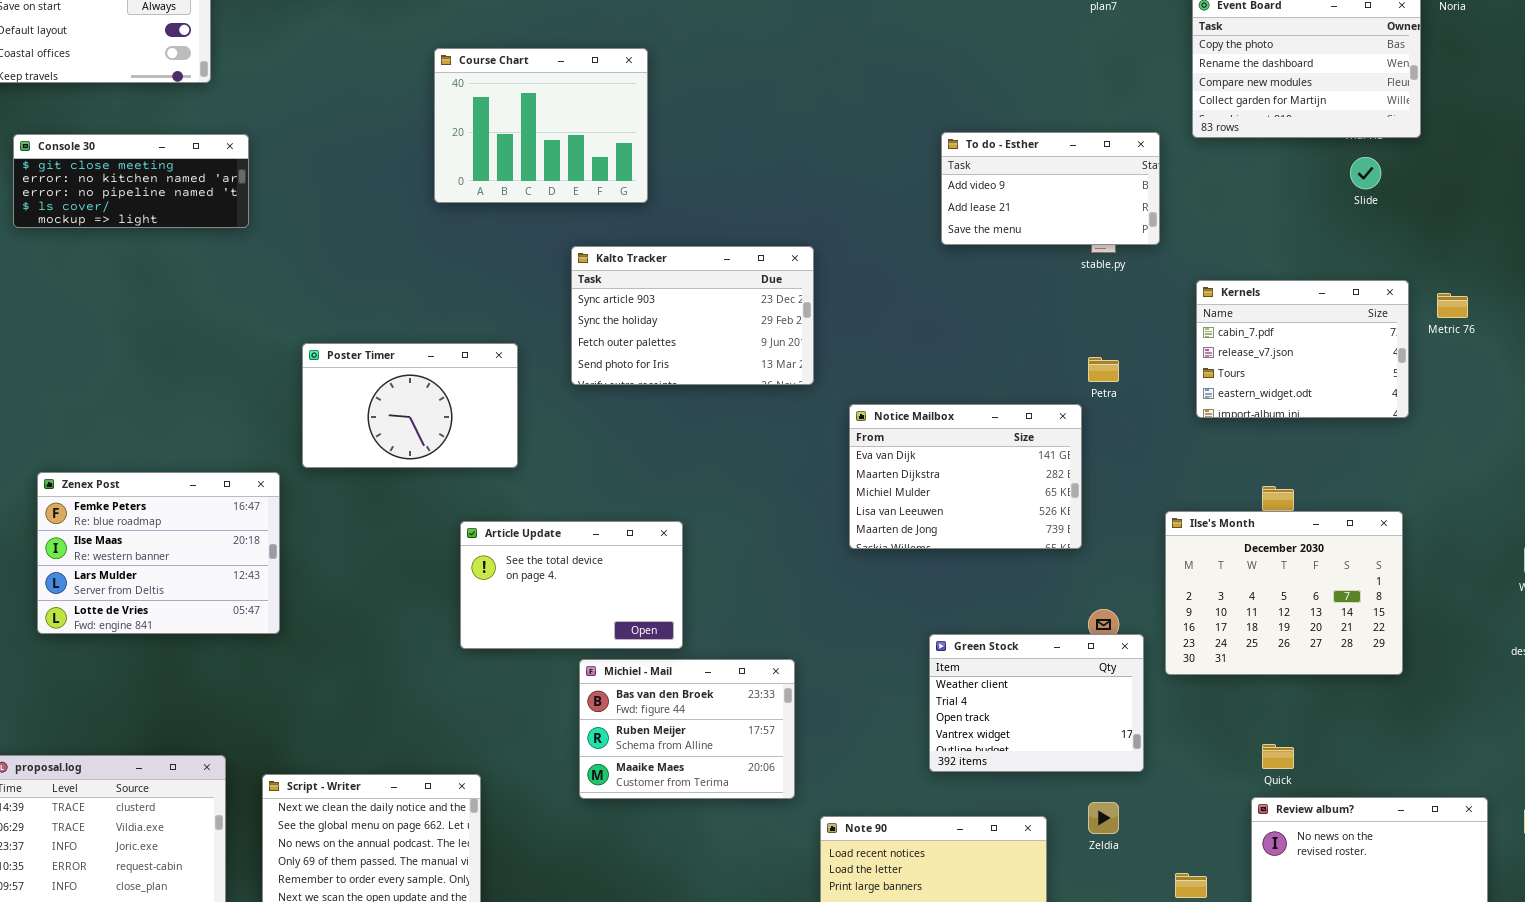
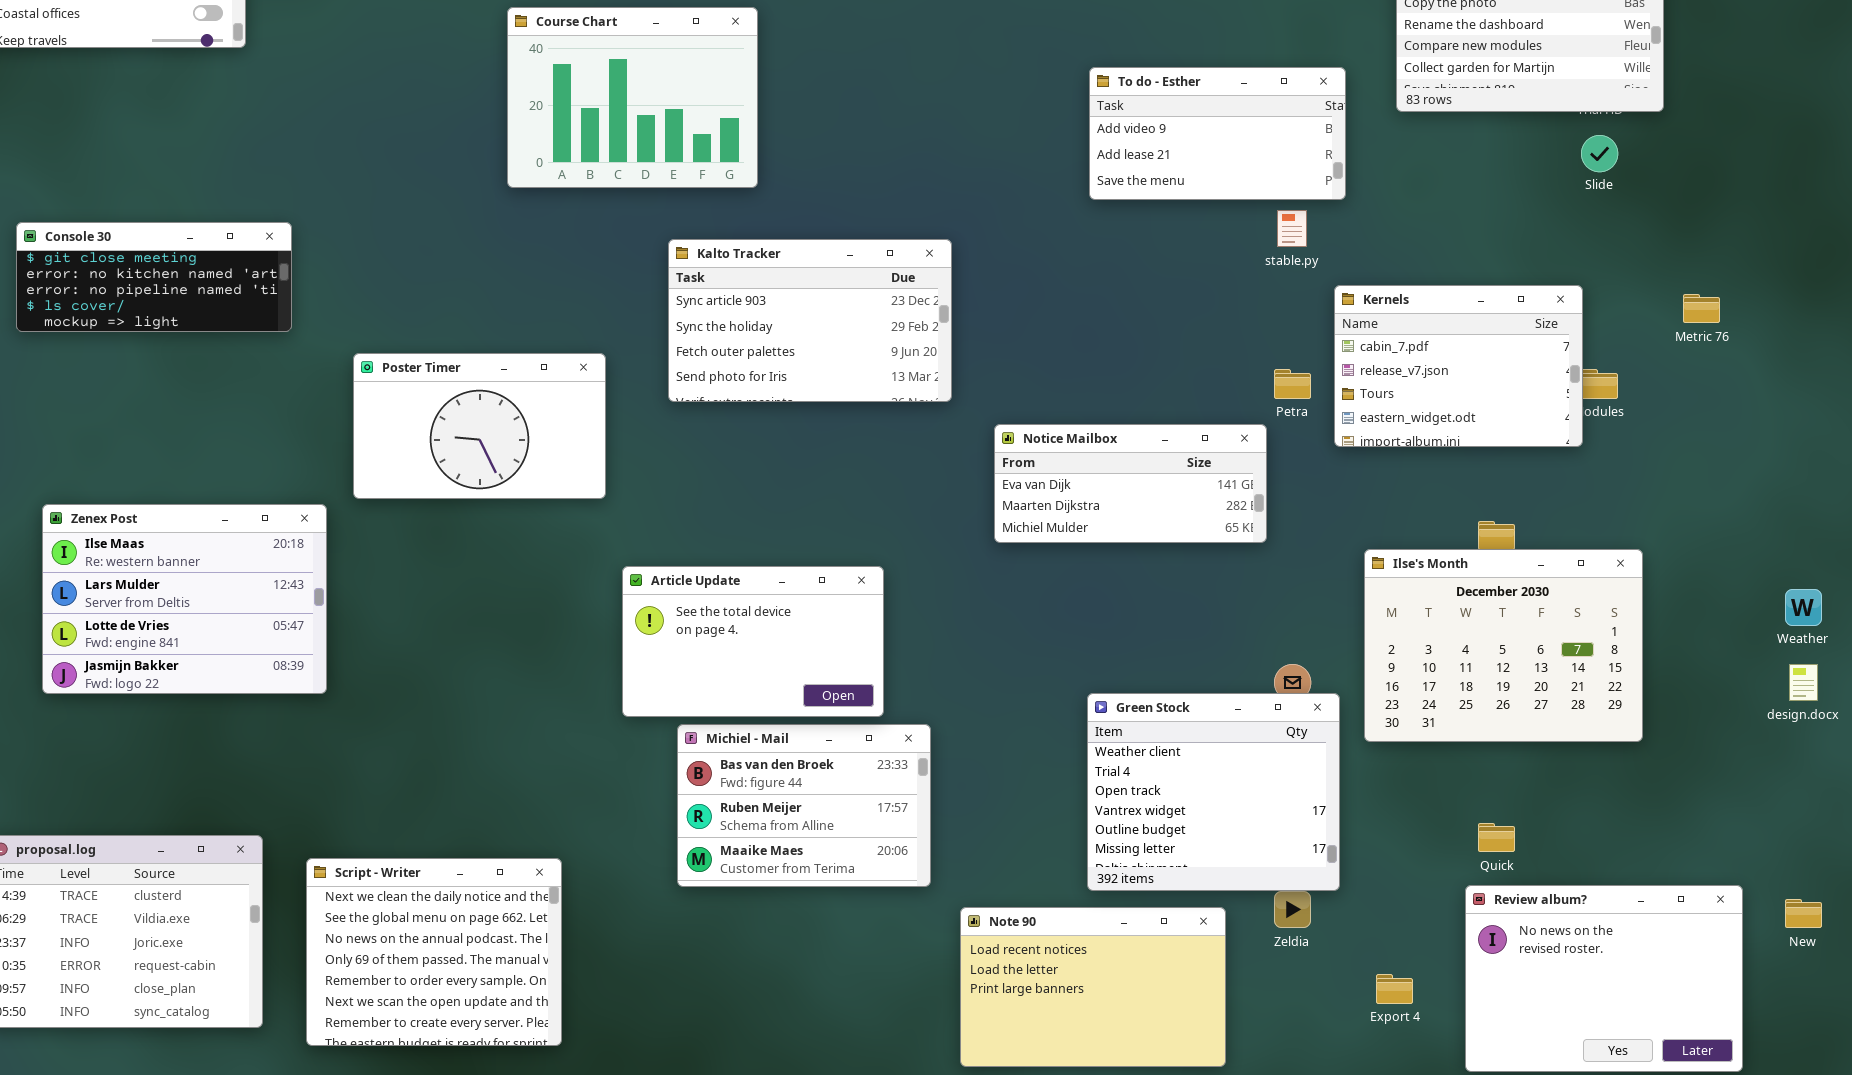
To do - Esther: [941,132,1160,245] -> [1089,67,1346,200], moved
Console 30: [13,134,249,228] -> [16,222,292,332], moved
Kernels: [1196,280,1409,418] -> [1334,285,1583,447], moved
Notice Mailbox: [849,404,1082,549] -> [994,424,1267,543], resized
Zenex Post: [37,472,280,634] -> [42,504,327,694], scrolled down 1 row
Article Update: [460,521,683,649] -> [622,566,884,717], moved
Green Stock: [929,634,1144,772] -> [1087,693,1340,891], resized

